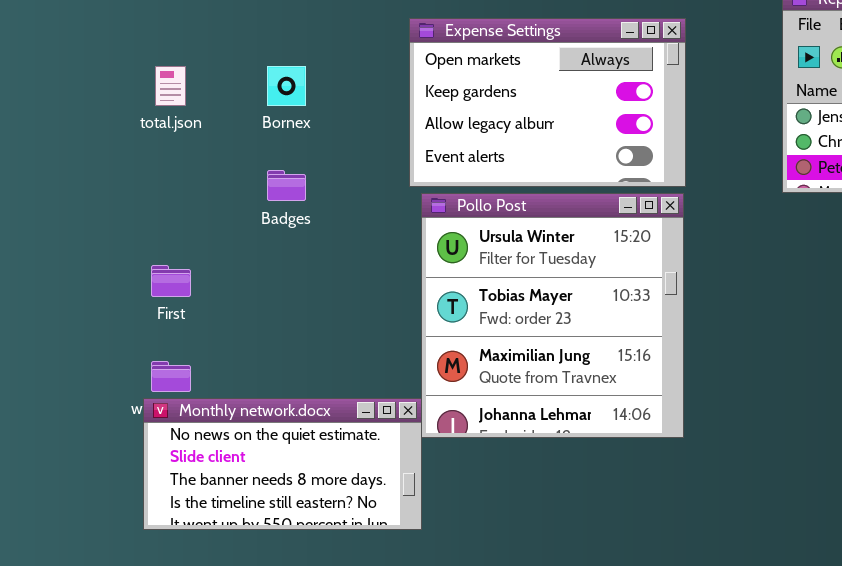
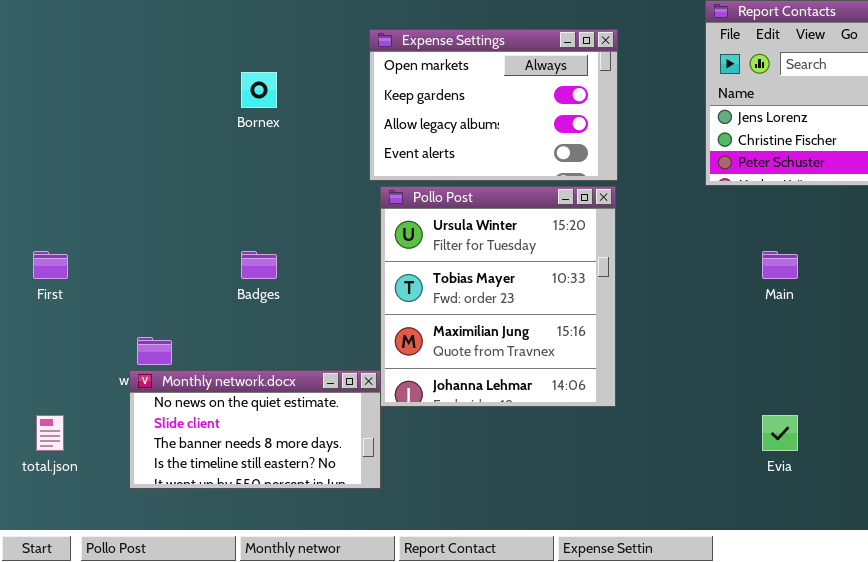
total.json: [155,66,186,106] -> [36,415,64,451], moved
Badges: [267,170,306,201] -> [241,251,277,279], moved
First: [151,265,191,297] -> [33,251,68,279], moved

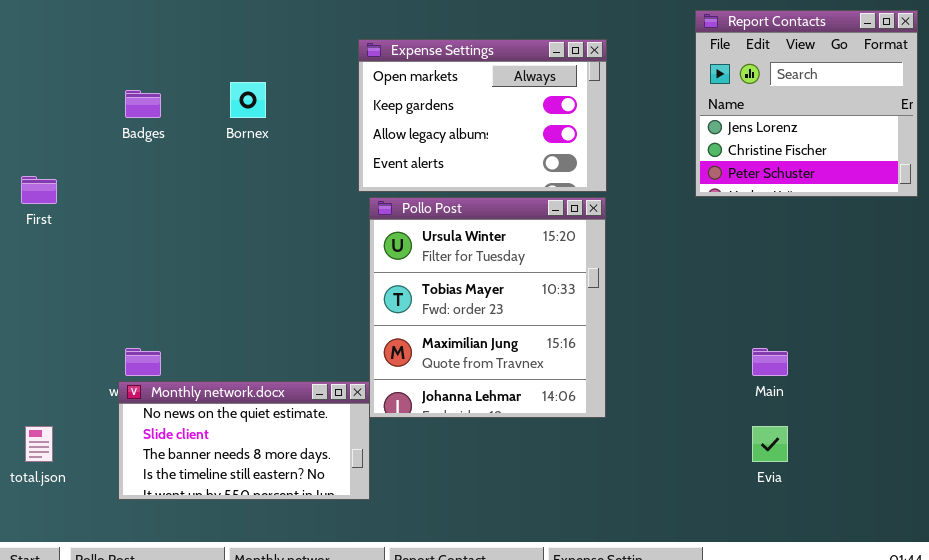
First: [33,251,68,279] -> [21,176,57,204], moved
Badges: [241,251,277,279] -> [125,90,161,118], moved
Main: [762,251,798,279] -> [752,348,788,376], moved

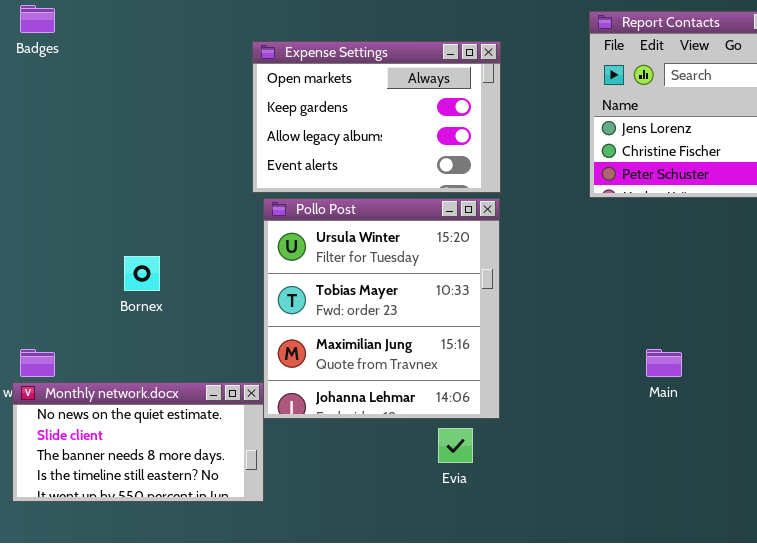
Bornex: [230,82,266,118] -> [124,256,160,291], moved
Badges: [125,90,161,118] -> [20,5,55,33], moved
Evia: [752,426,788,462] -> [438,428,473,463], moved

